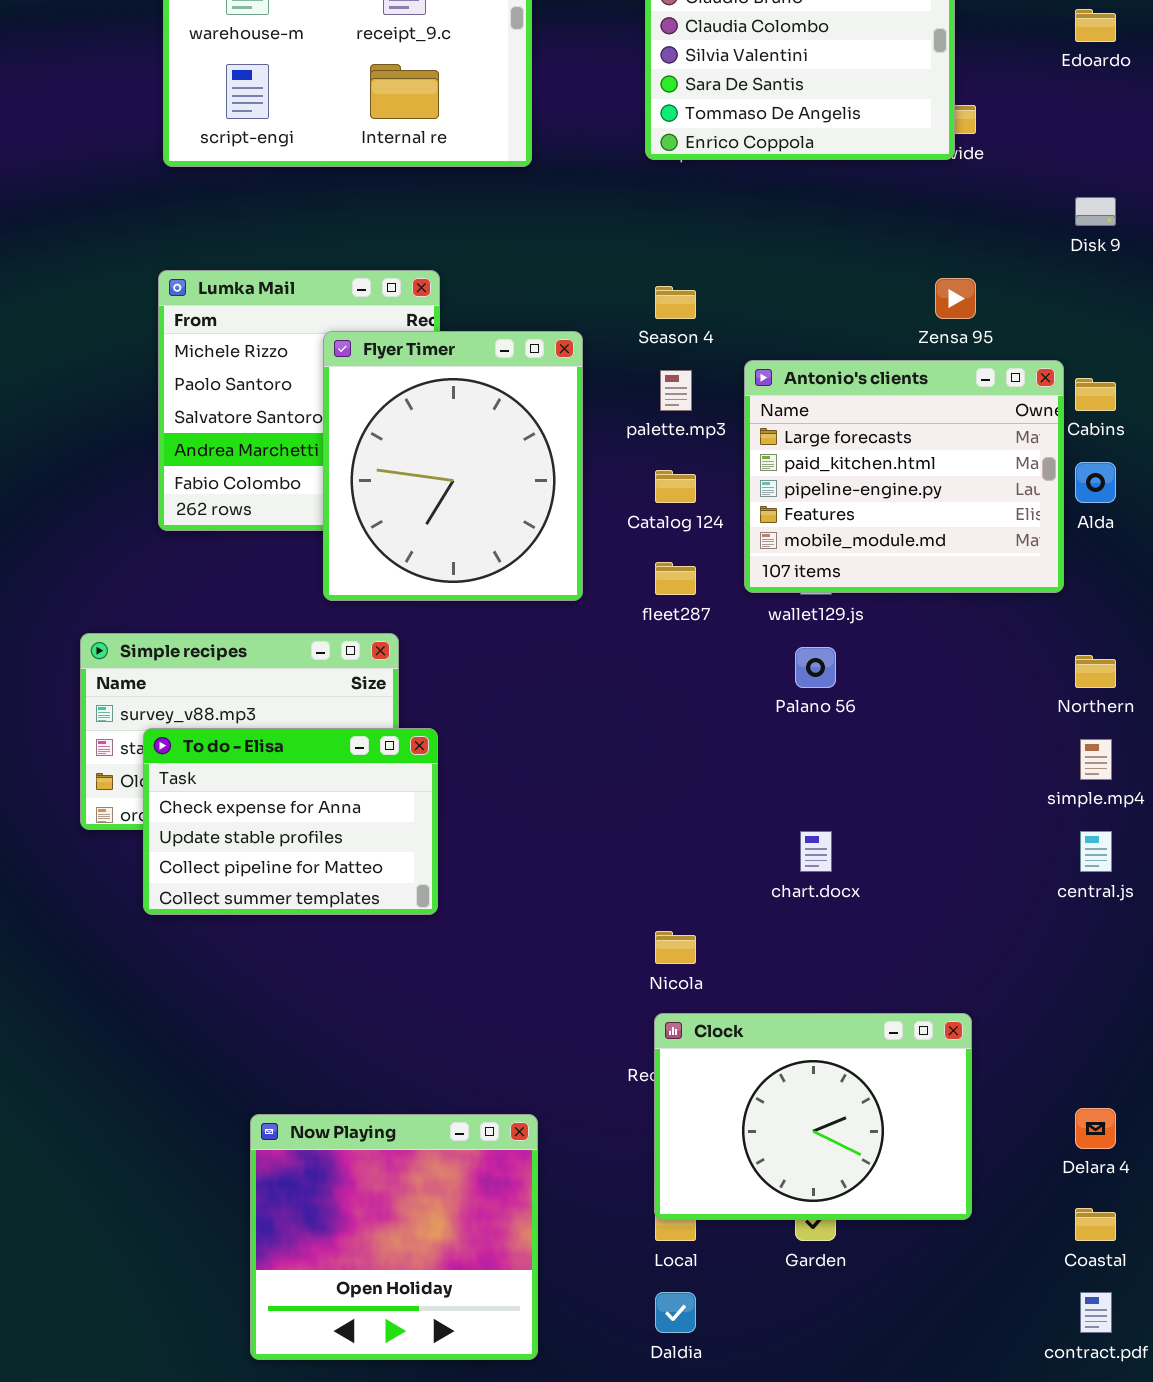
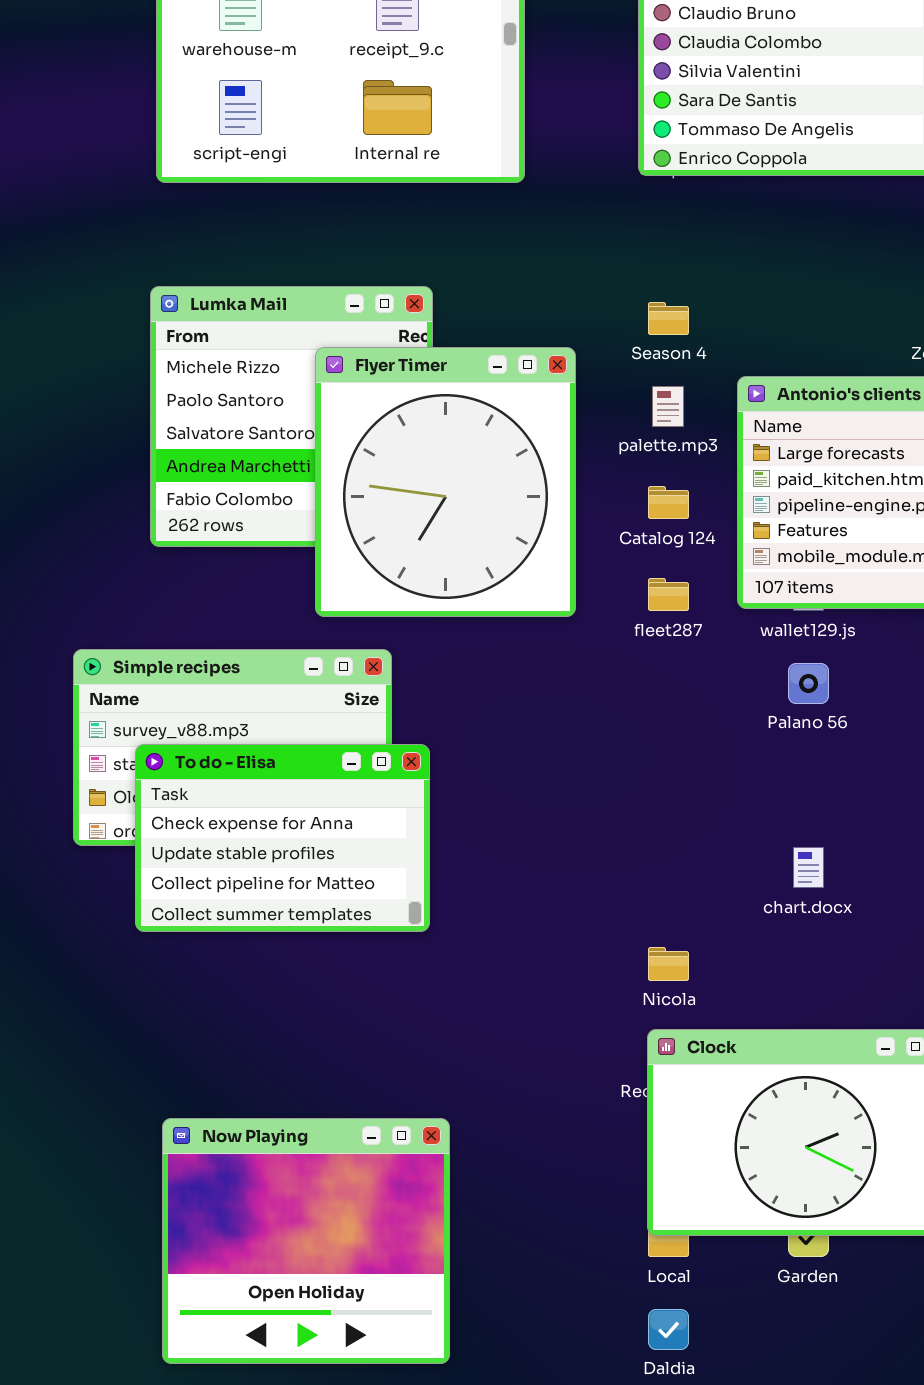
Now Playing: [250,1114,538,1360] -> [162,1118,450,1364], moved

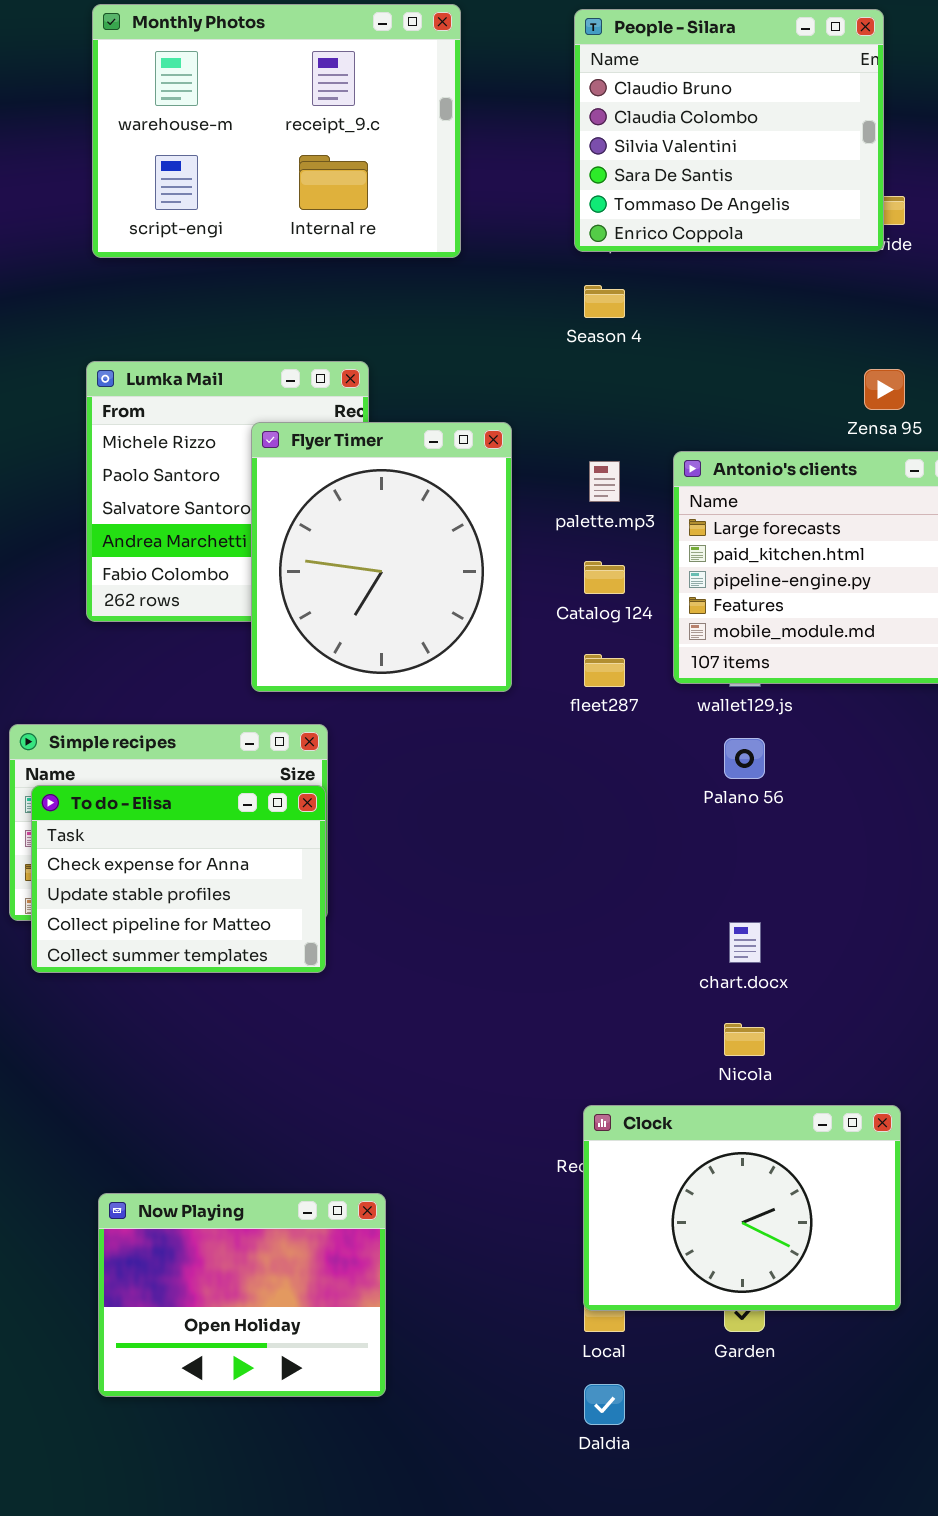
Season 4: [648,302,689,335] -> [584,285,625,318], moved
To do - Elisa: [135,744,430,932] -> [31,785,326,973], moved
Nicola: [648,947,689,981] -> [724,1023,765,1056], moved
Now Playing: [162,1118,450,1364] -> [98,1193,386,1397], resized

